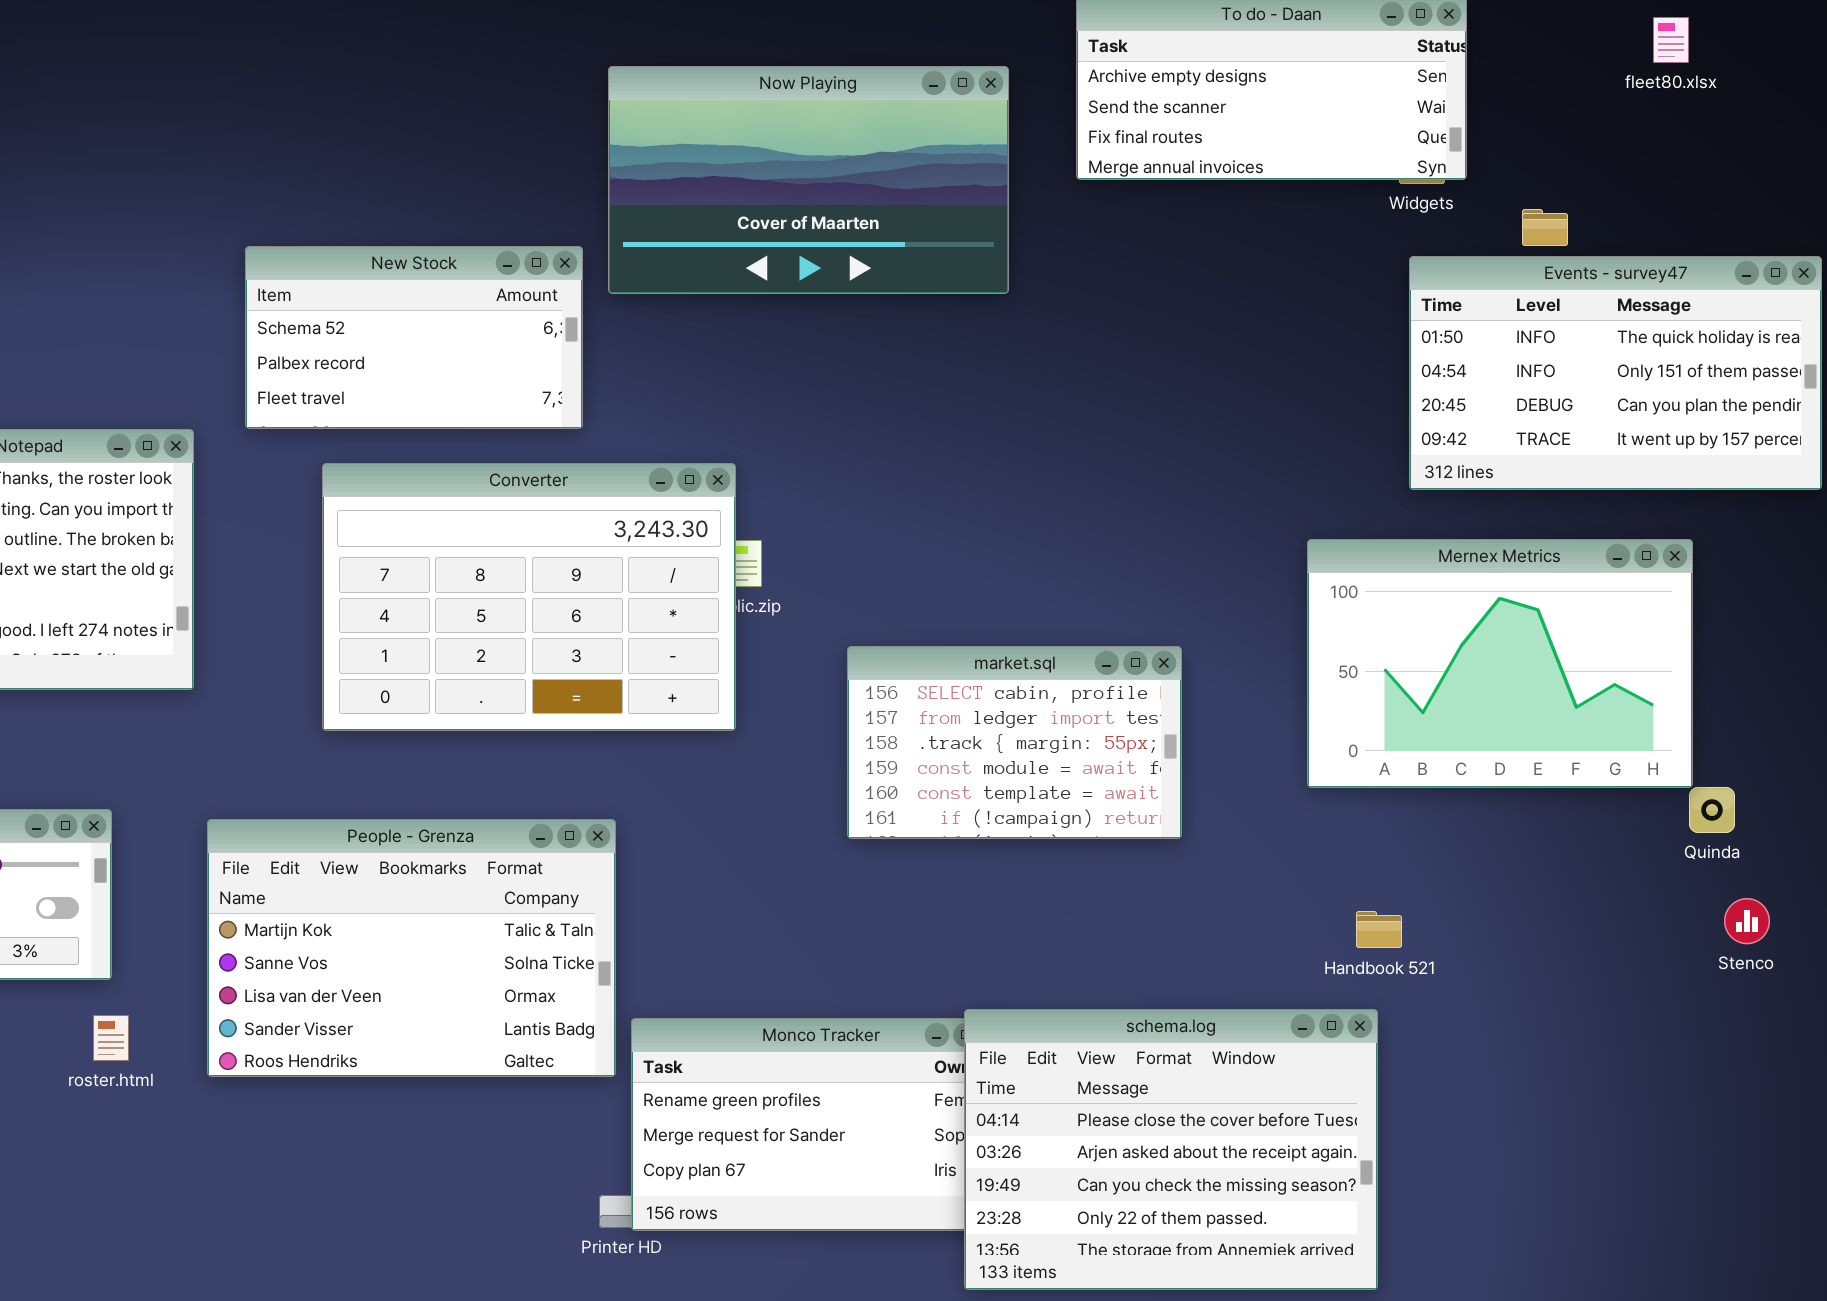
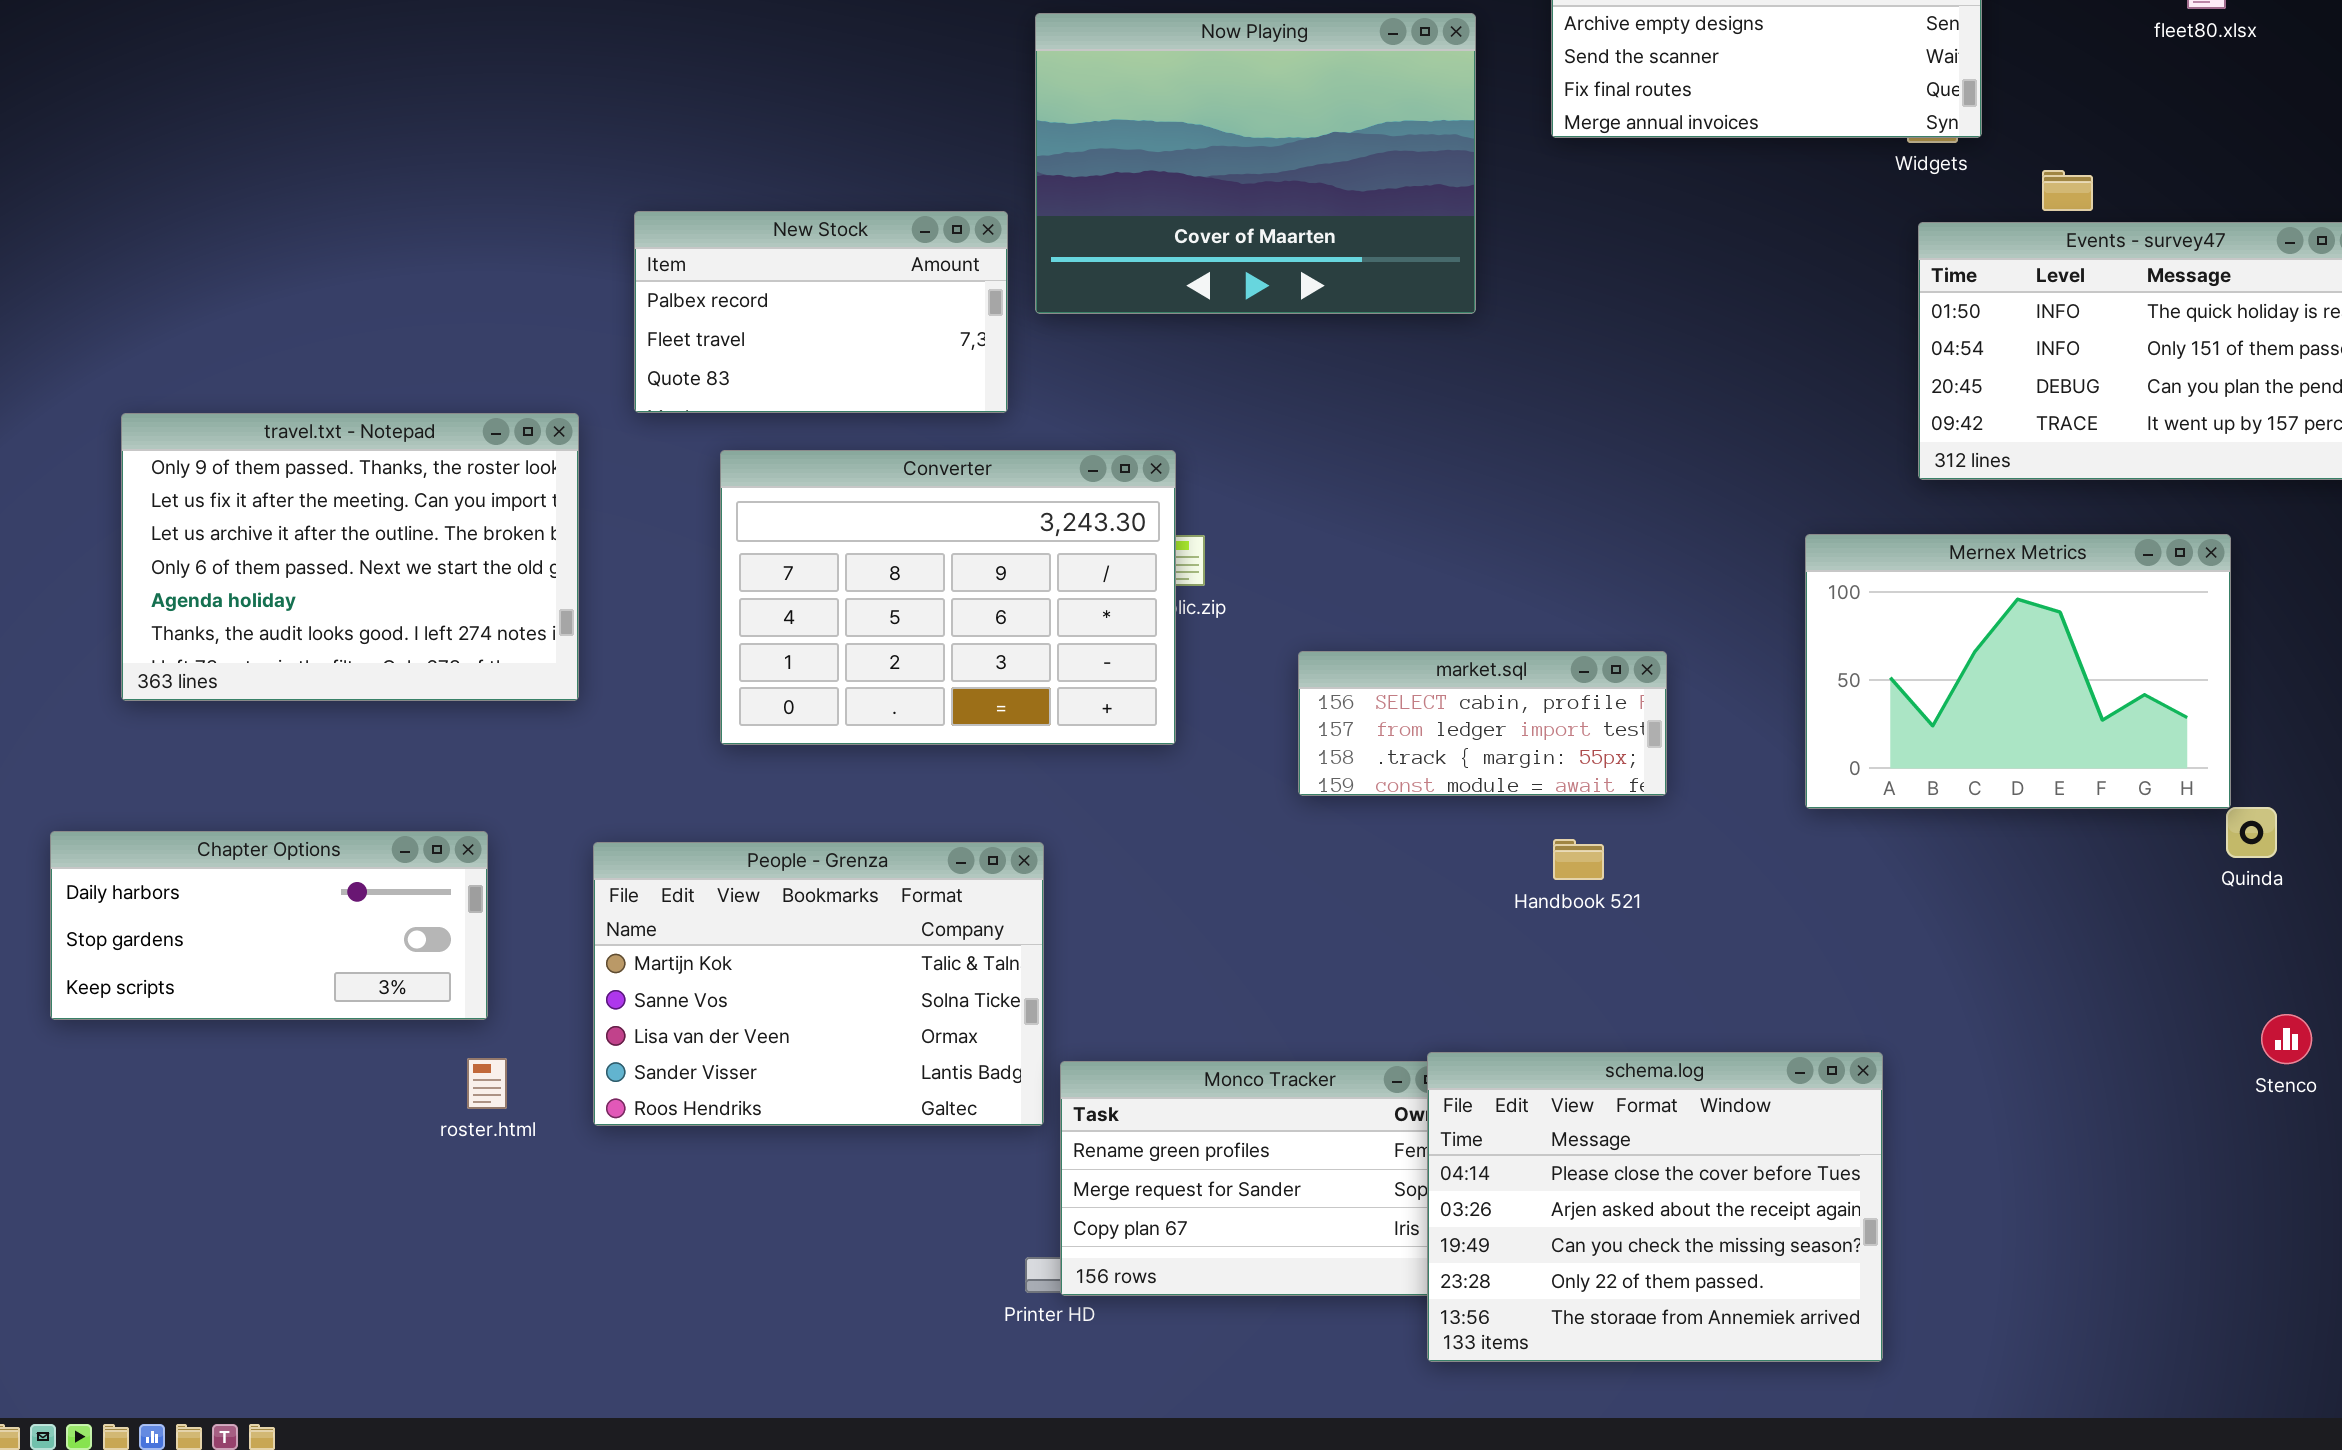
Now Playing: [608,66,1009,294] -> [1035,13,1476,314], resized
New Stock: [245,246,583,429] -> [634,211,1008,413], scrolled down 1 row
market.sql: [847,646,1182,839] -> [1298,651,1667,796], resized
Stenco: [1724,898,1770,944] -> [2261,1014,2312,1064], moved
Handbook 521: [1356,911,1402,948] -> [1553,839,1604,880], moved

